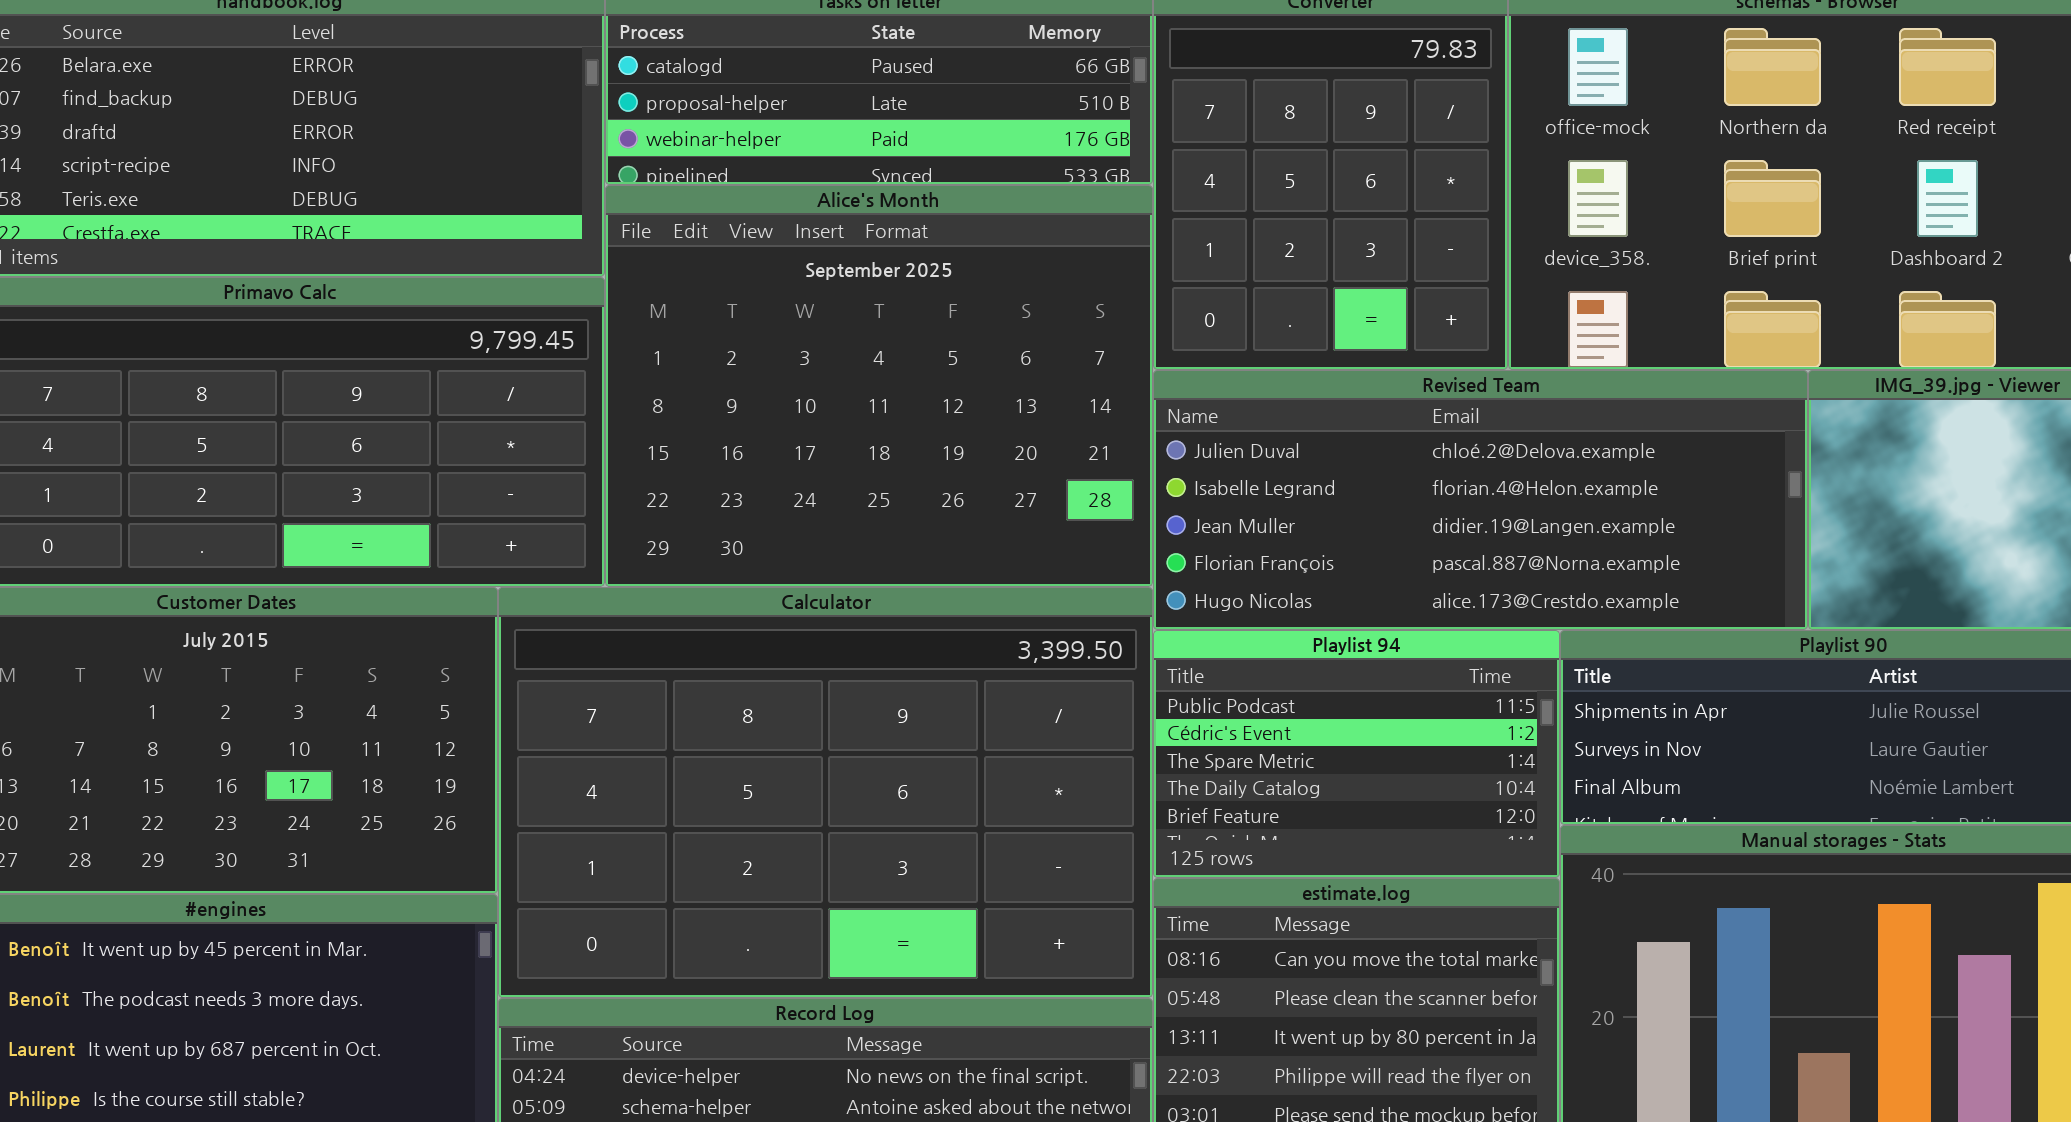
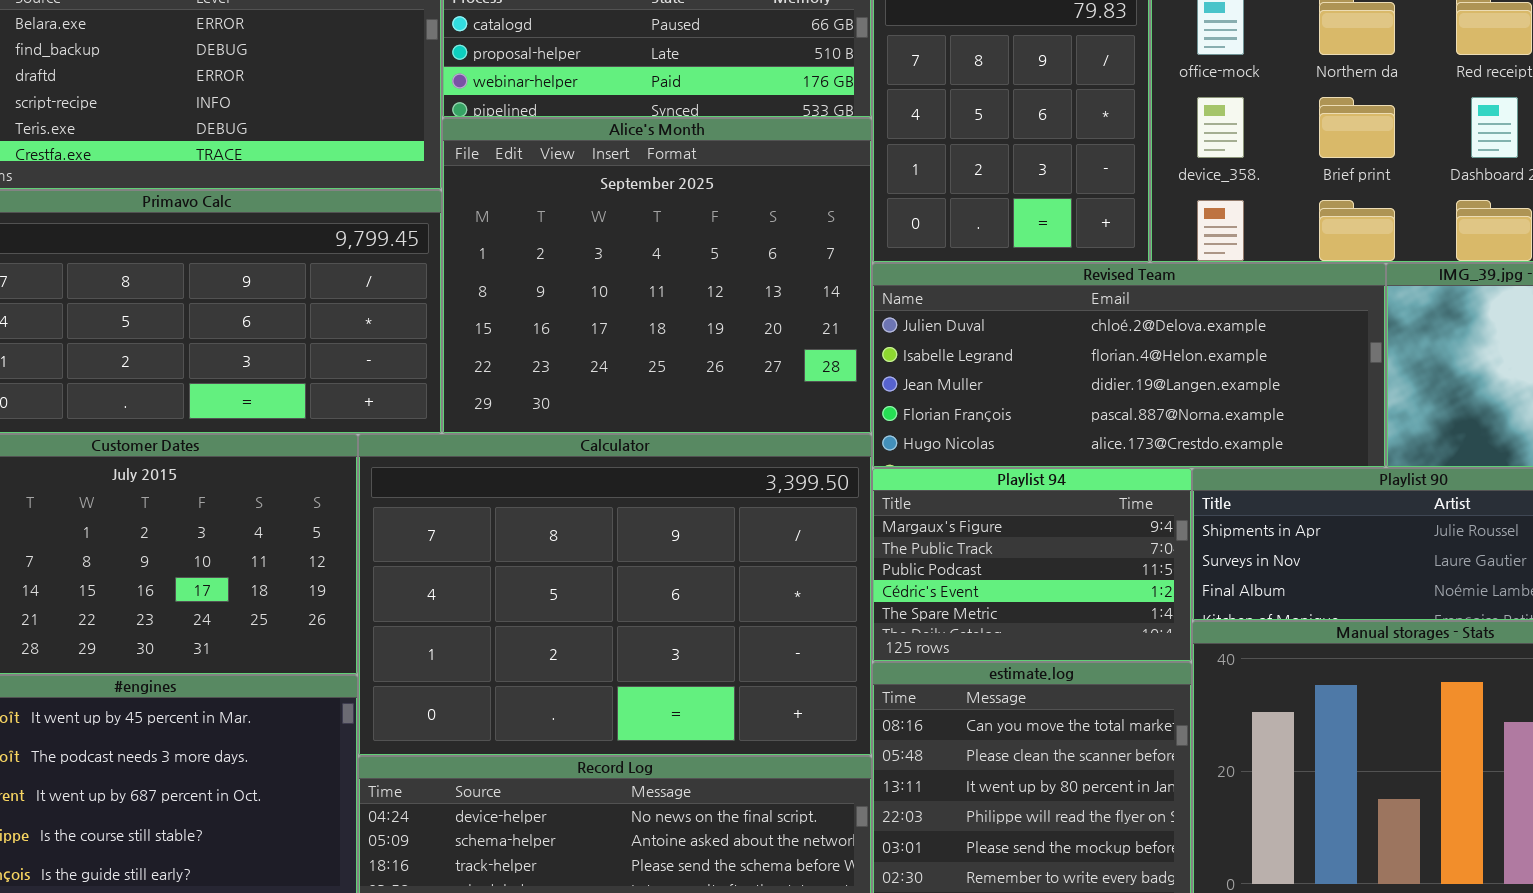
Playlist 94: [1153,630,1560,878] -> [872,468,1192,662], scrolled up 2 rows

